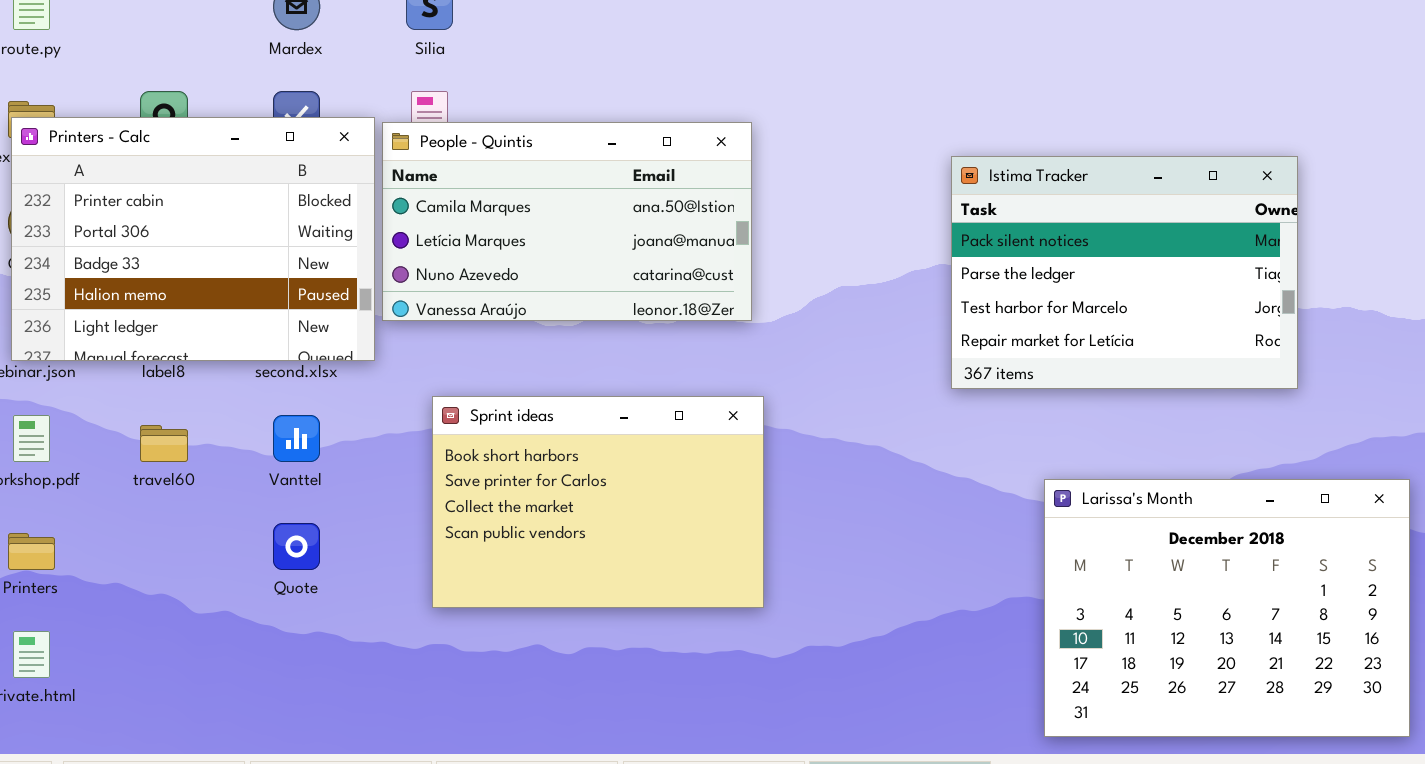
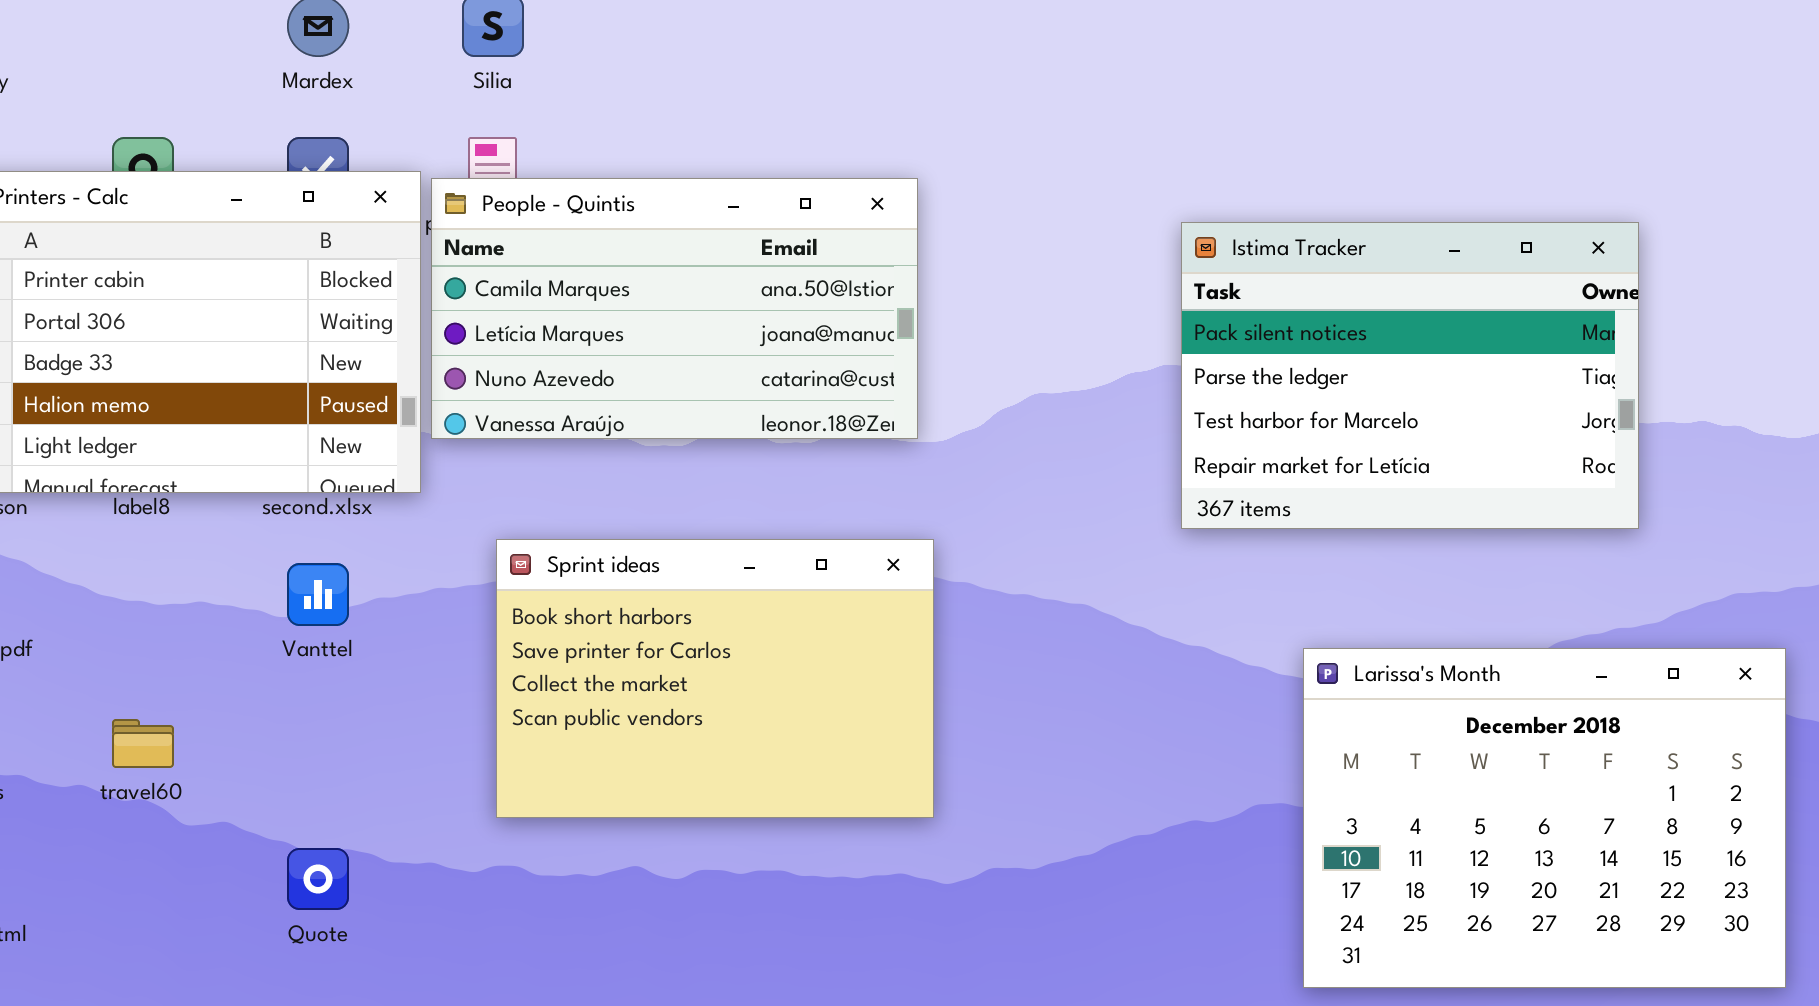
travel60: [140,425,188,462] -> [112,719,174,768], moved
Quote: [273,523,320,570] -> [287,848,349,910], moved

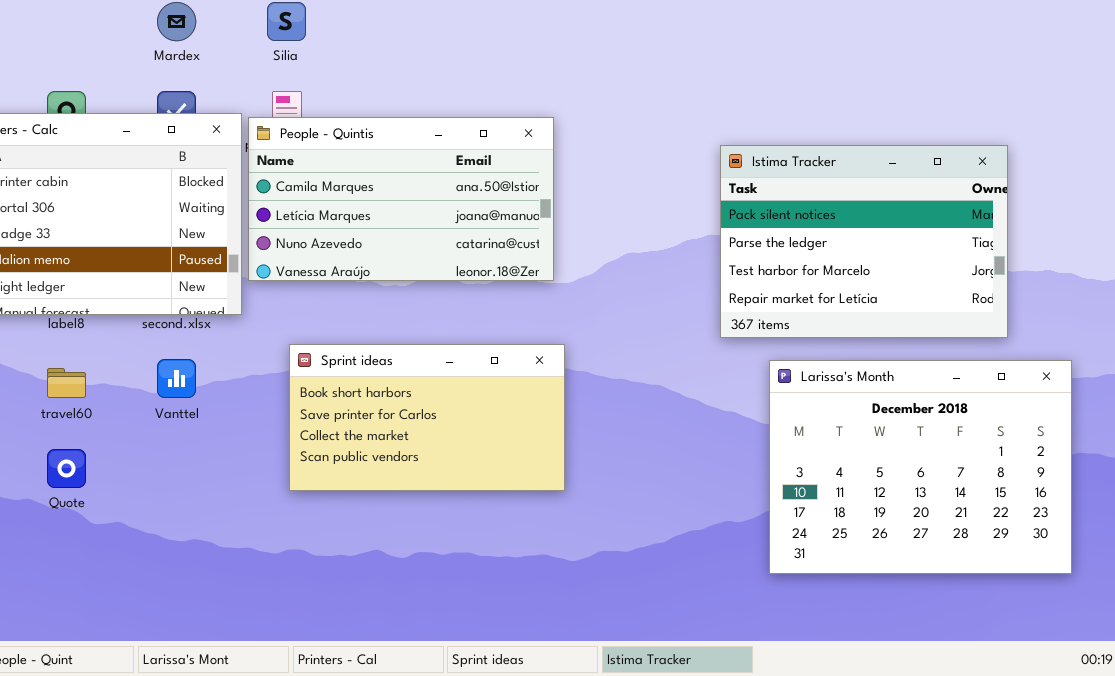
Sprint ideas: [496,539,934,818] -> [289,344,565,491], resized
Larissa's Month: [1303,648,1786,988] -> [769,360,1072,574], moved
travel60: [112,719,174,768] -> [47,368,86,398], moved
Quote: [287,848,349,910] -> [47,449,86,488], moved

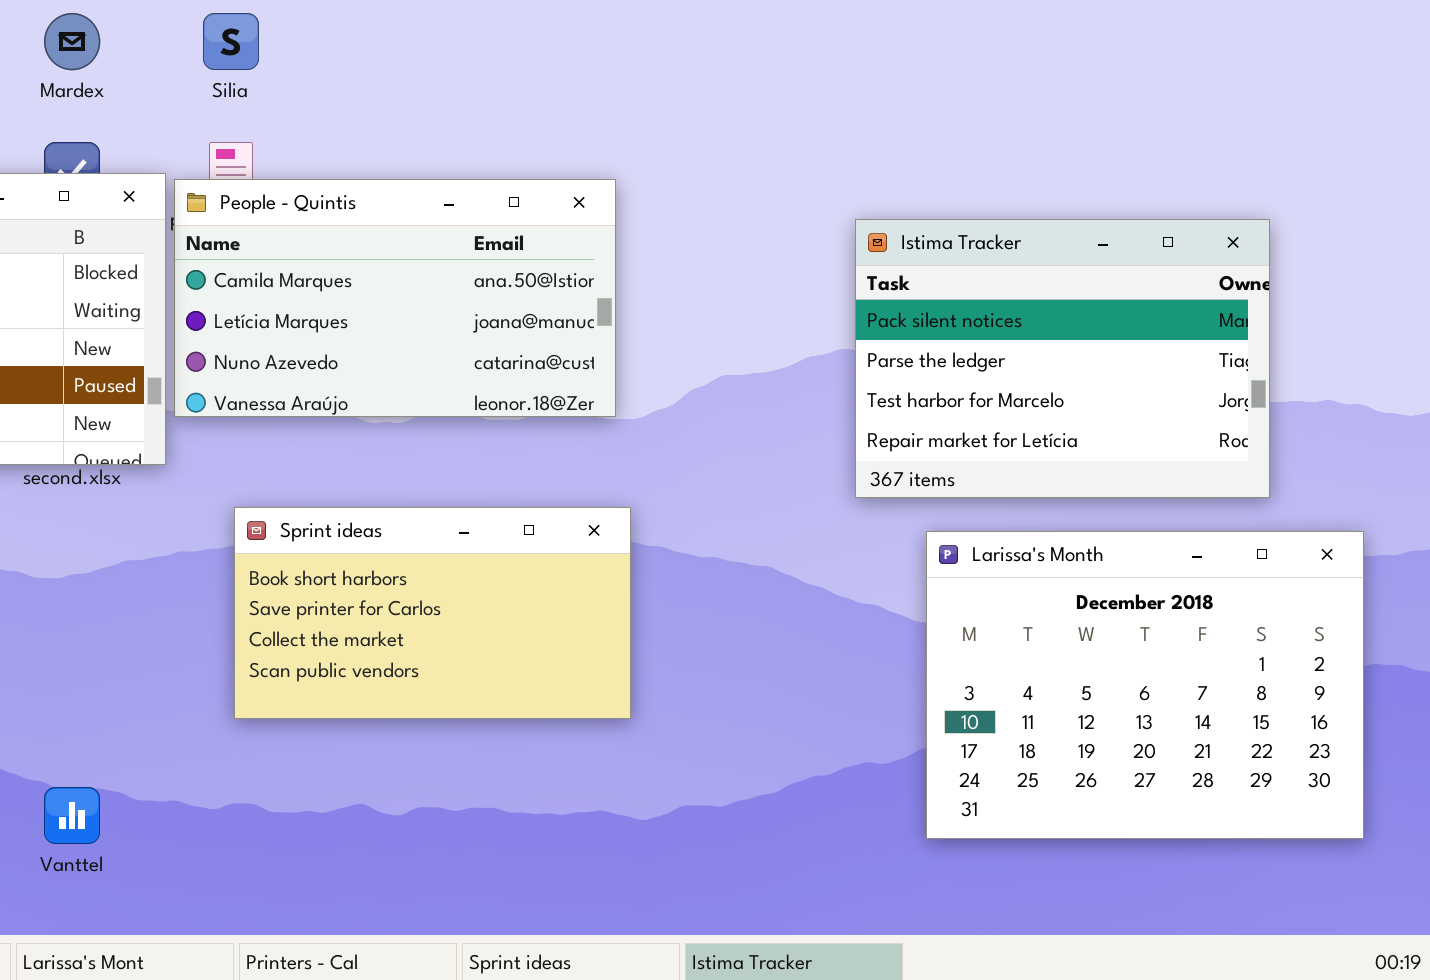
Vanttel: [157,359,196,398] -> [44,787,100,844], moved

